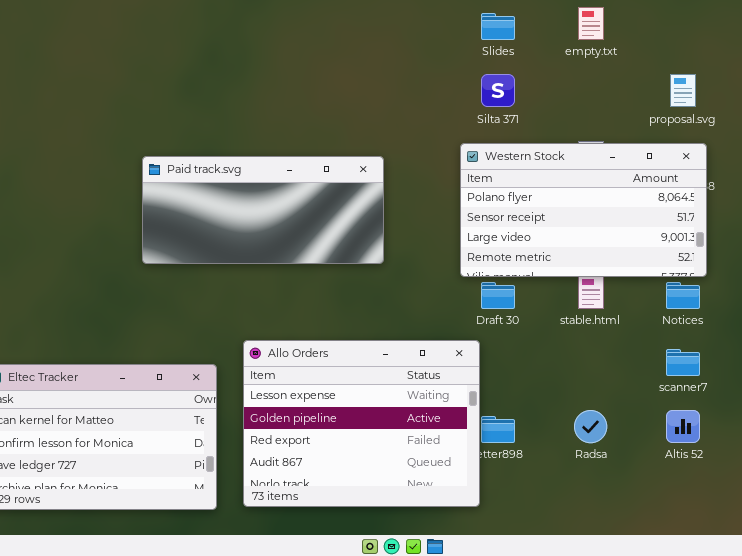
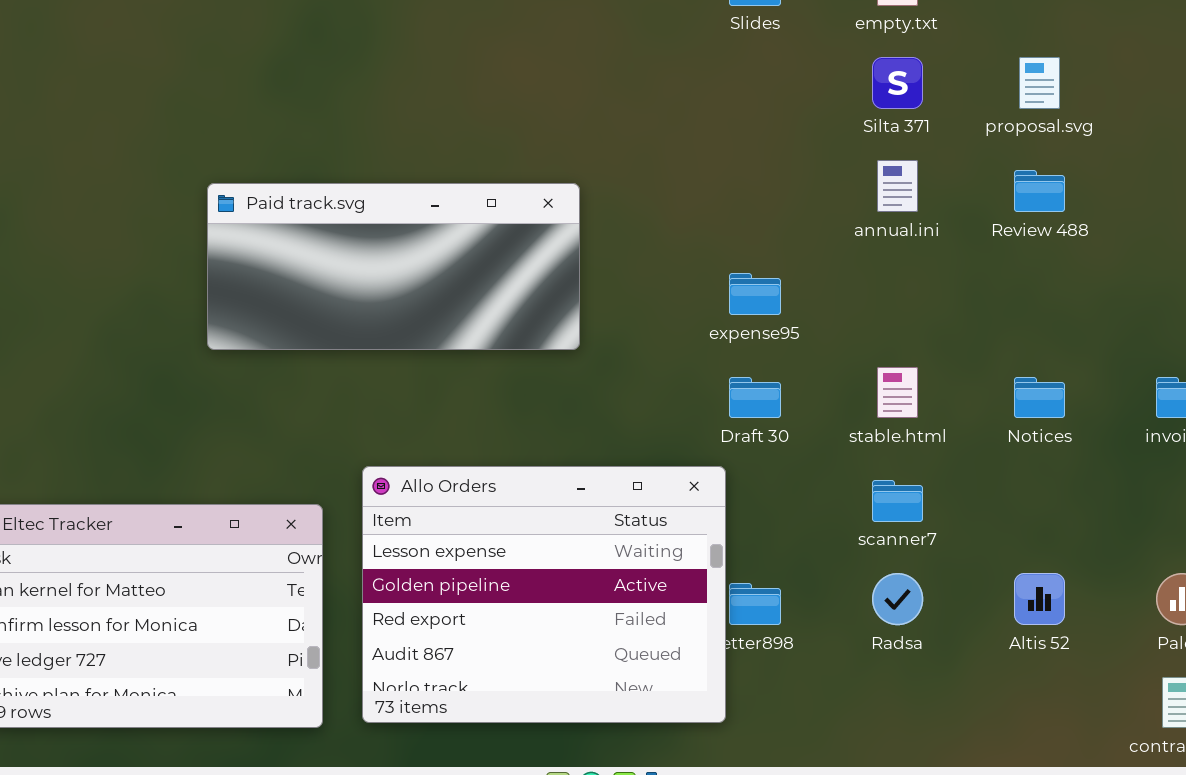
Silta 371: [481,74,515,107] -> [872,57,923,109], moved
Western Stock: [460,143,707,277] -> none, closed
scanner7: [666,349,700,376] -> [872,480,923,522], moved

